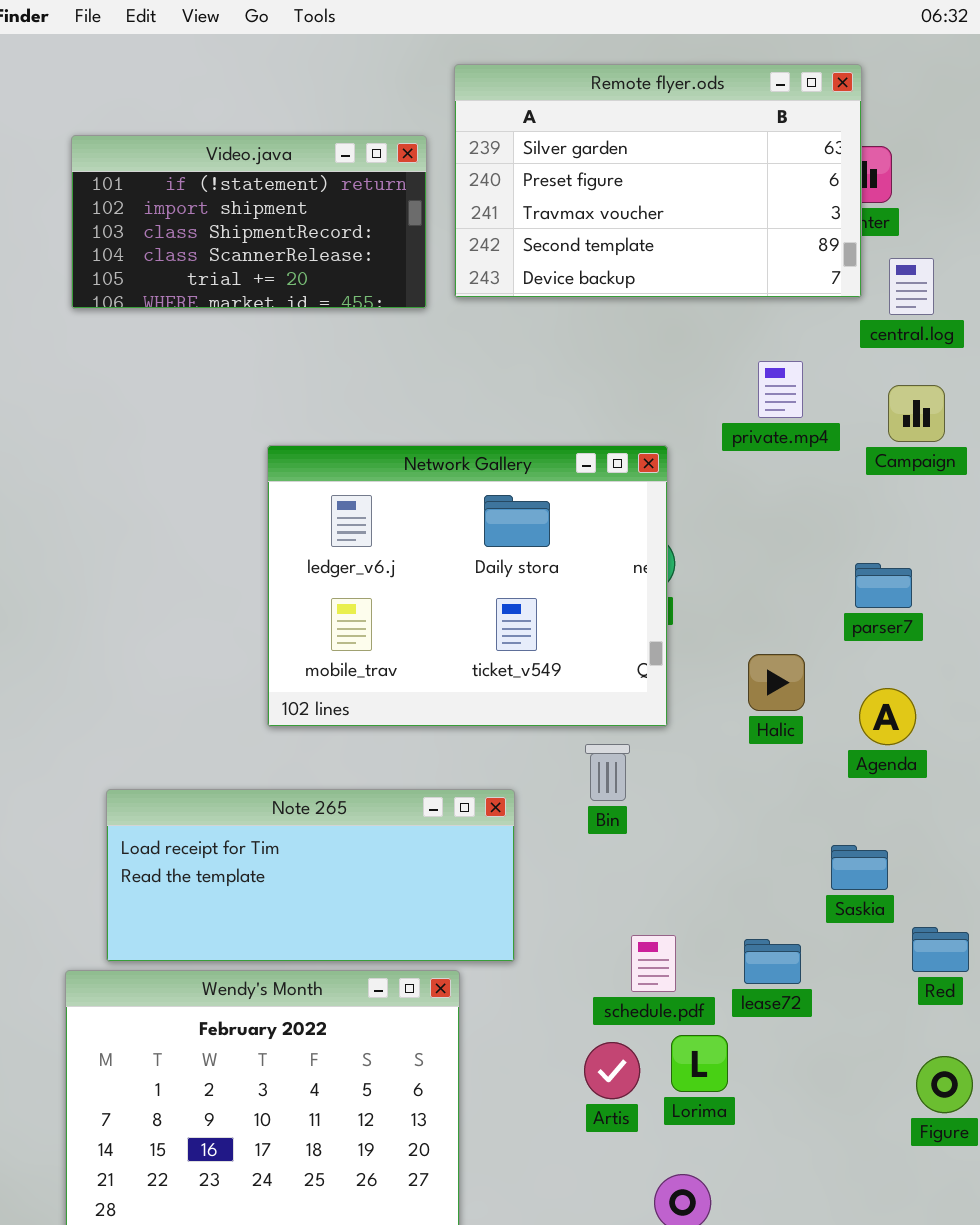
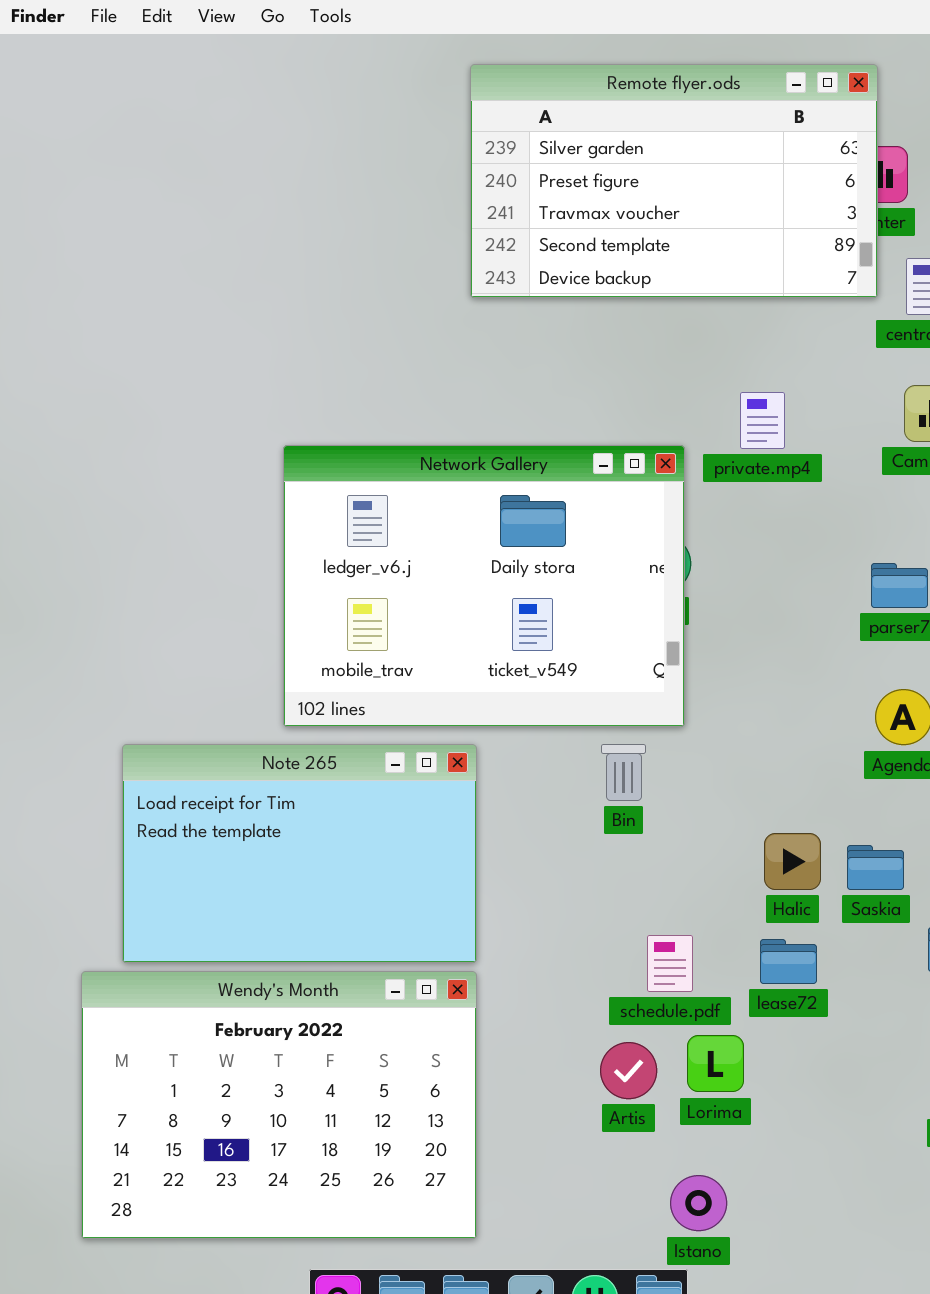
Video.java: [71,135,427,309] -> none, closed
private.mp4: [758,361,803,418] -> [740,392,785,449], moved
Halic: [748,654,805,711] -> [764,833,821,890], moved
Note 265: [106,789,515,962] -> [122,744,477,963], resized

